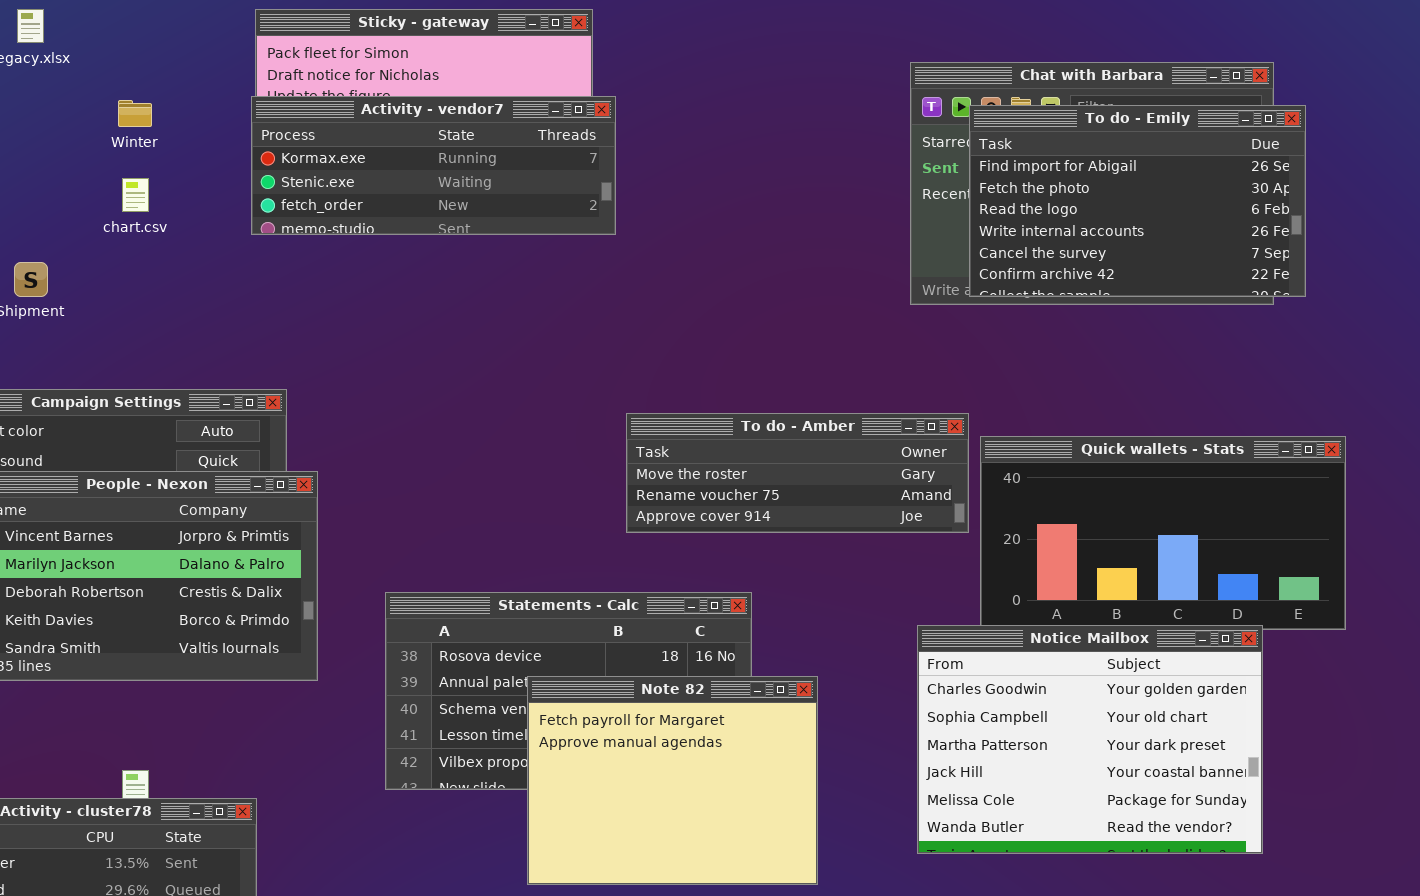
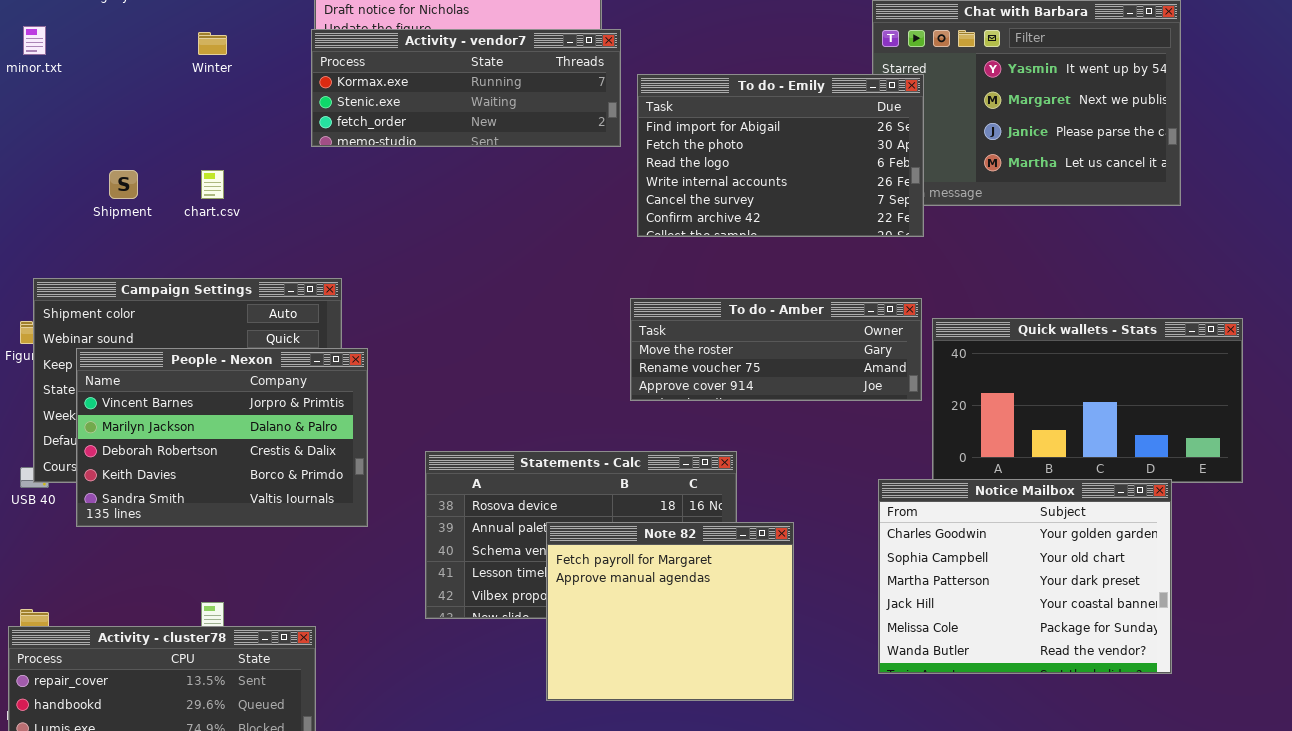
To do - Emily: [969,105,1306,297] -> [637,74,924,237], moved
chart.csv: [122,178,149,212] -> [201,170,224,199], moved

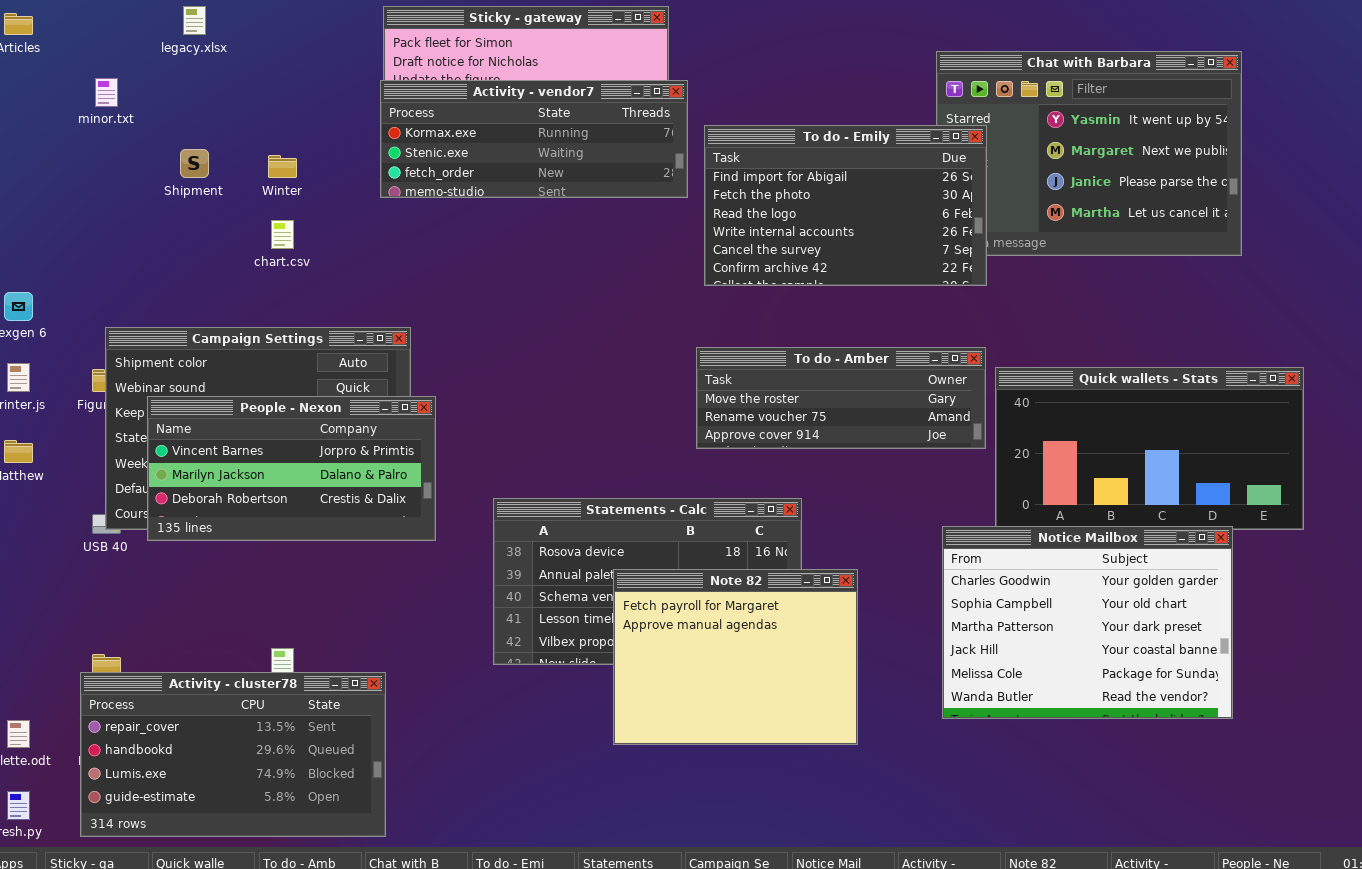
Winter: [198,32,227,55] -> [268,155,297,178], moved
Shipment: [109,170,138,199] -> [180,149,209,178], moved
People - Nexon: [76,348,368,527] -> [147,396,436,541], resized

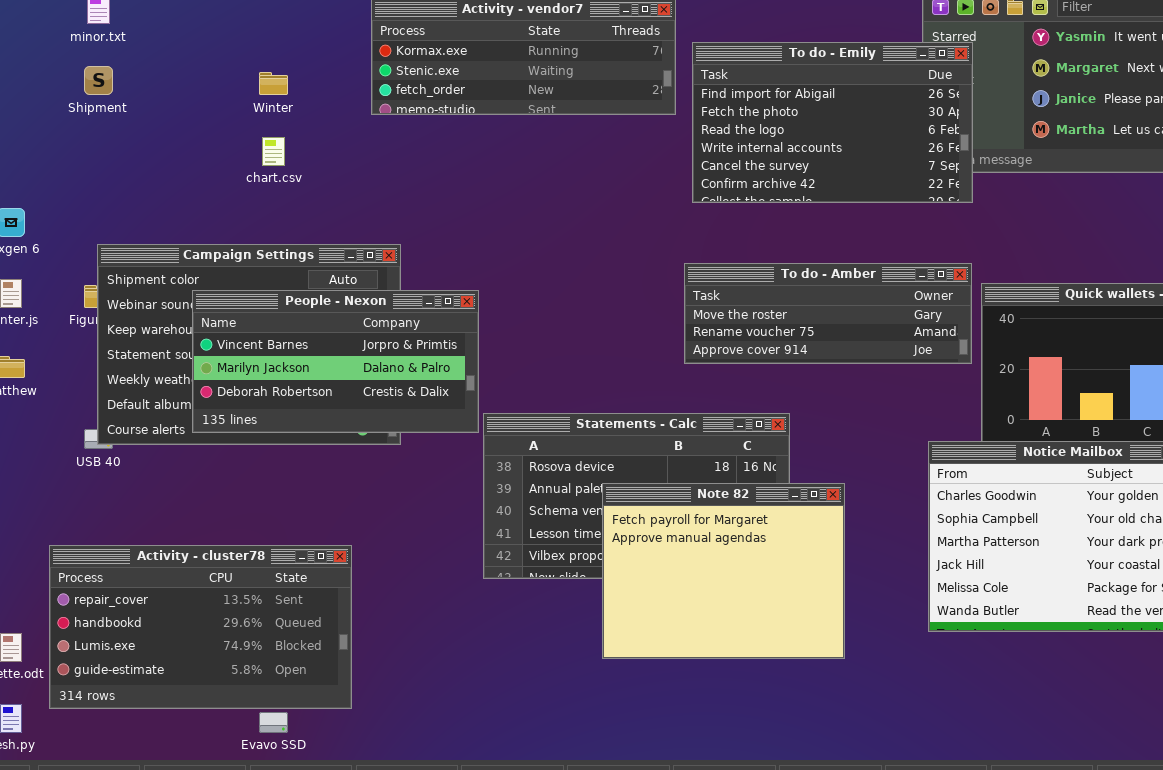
Shipment: [180,149,209,178] -> [84,66,113,95], moved
People - Nexon: [147,396,436,541] -> [192,290,479,433], moved
Activity - cluster78: [80,672,386,837] -> [49,545,352,709], moved

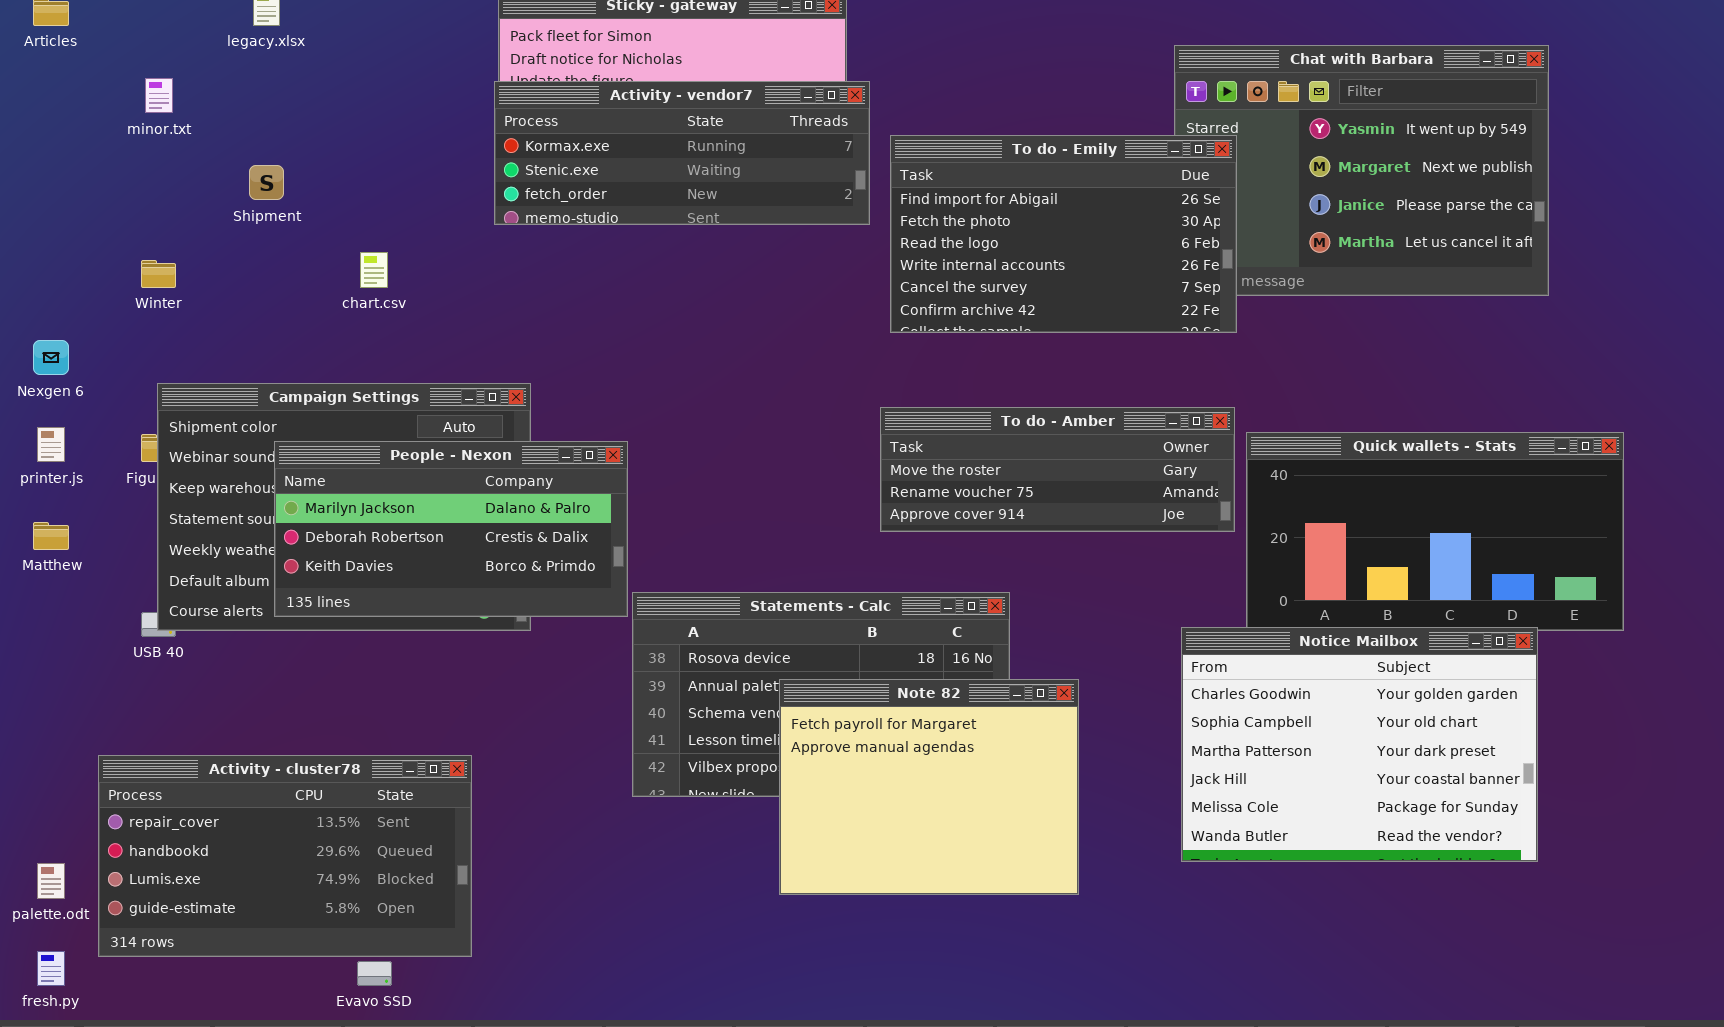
Shipment: [84,66,113,95] -> [249,165,284,200], moved
Winter: [259,72,288,95] -> [141,260,176,288], moved
People - Nexon: [192,290,479,433] -> [274,441,628,617], scrolled down 1 row

